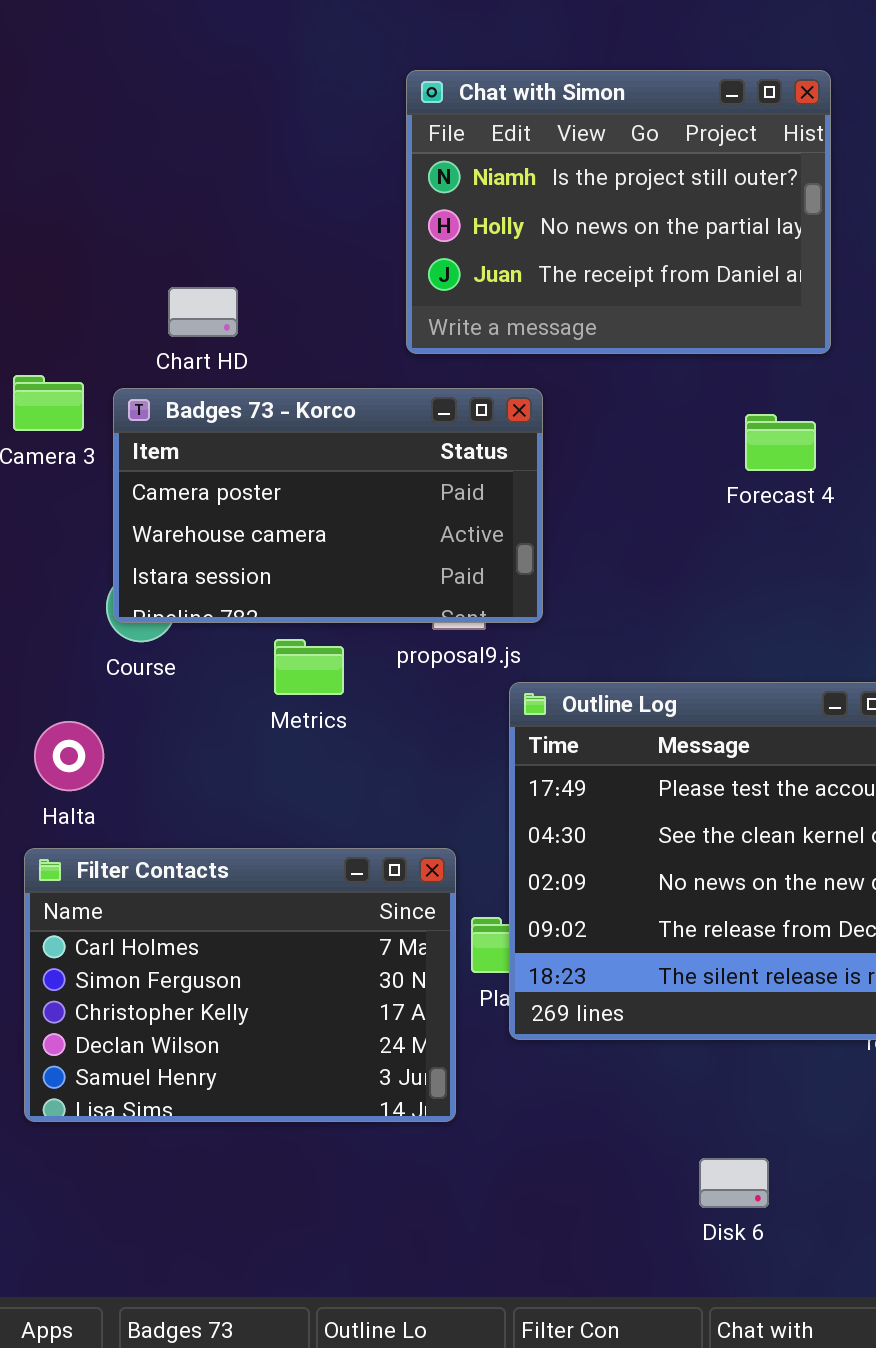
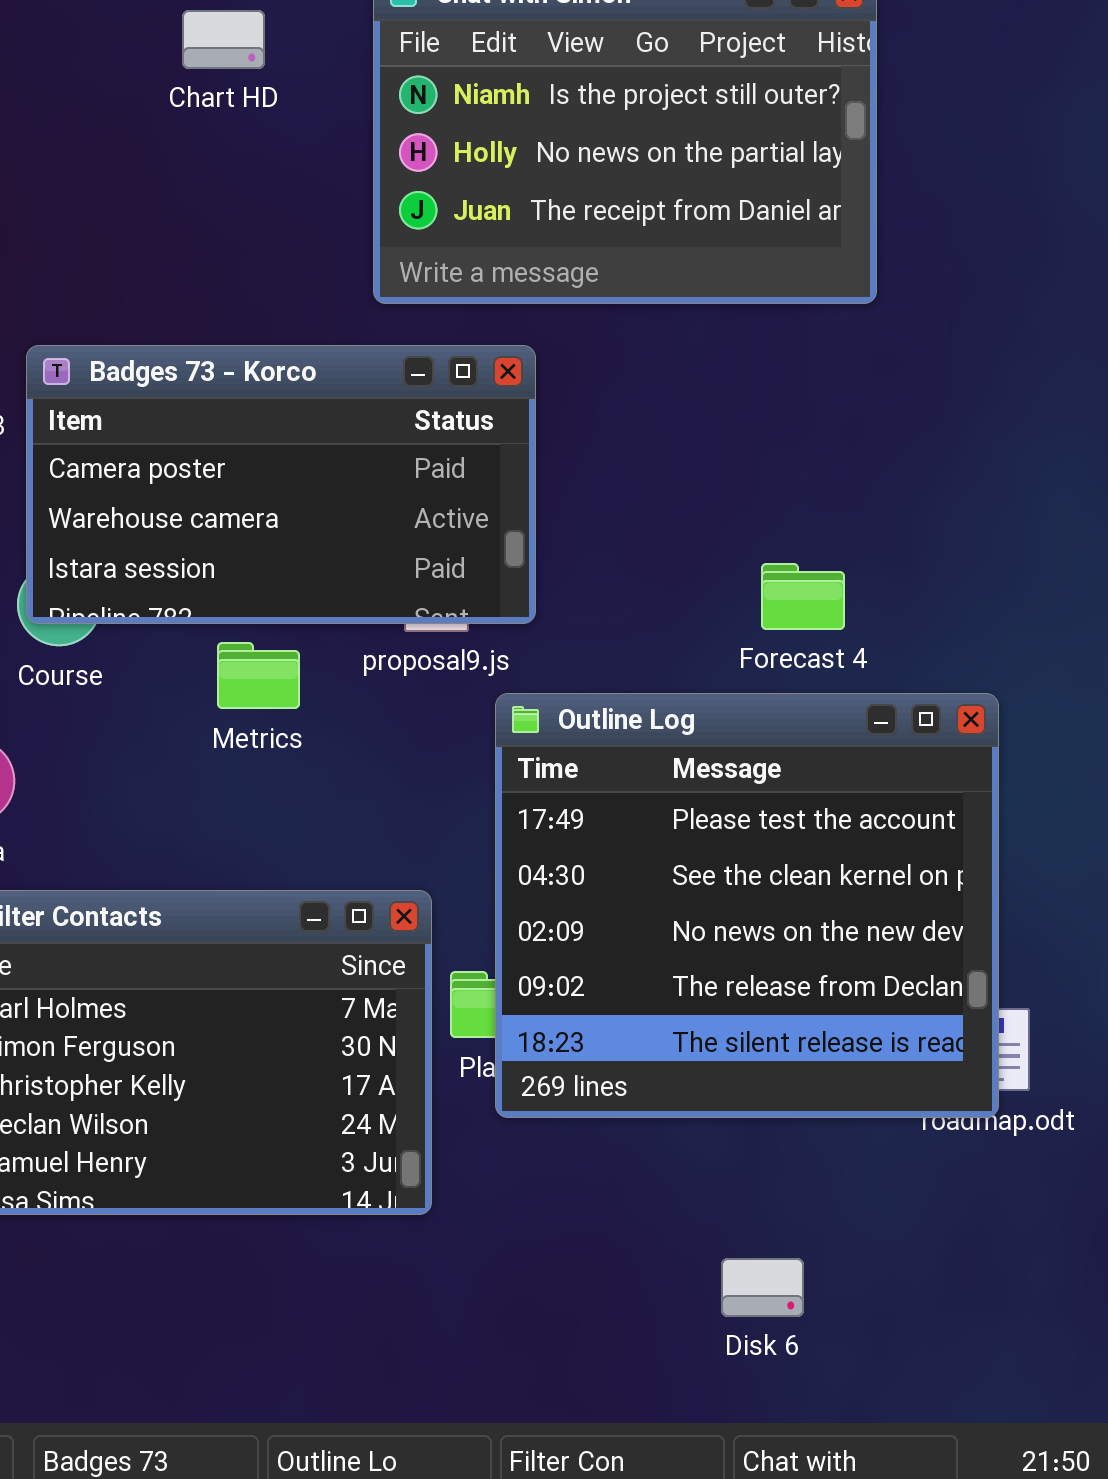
Chart HD: [168,287,238,337] -> [182,10,265,69], moved
Forecast 4: [745,414,816,471] -> [761,563,845,630], moved

